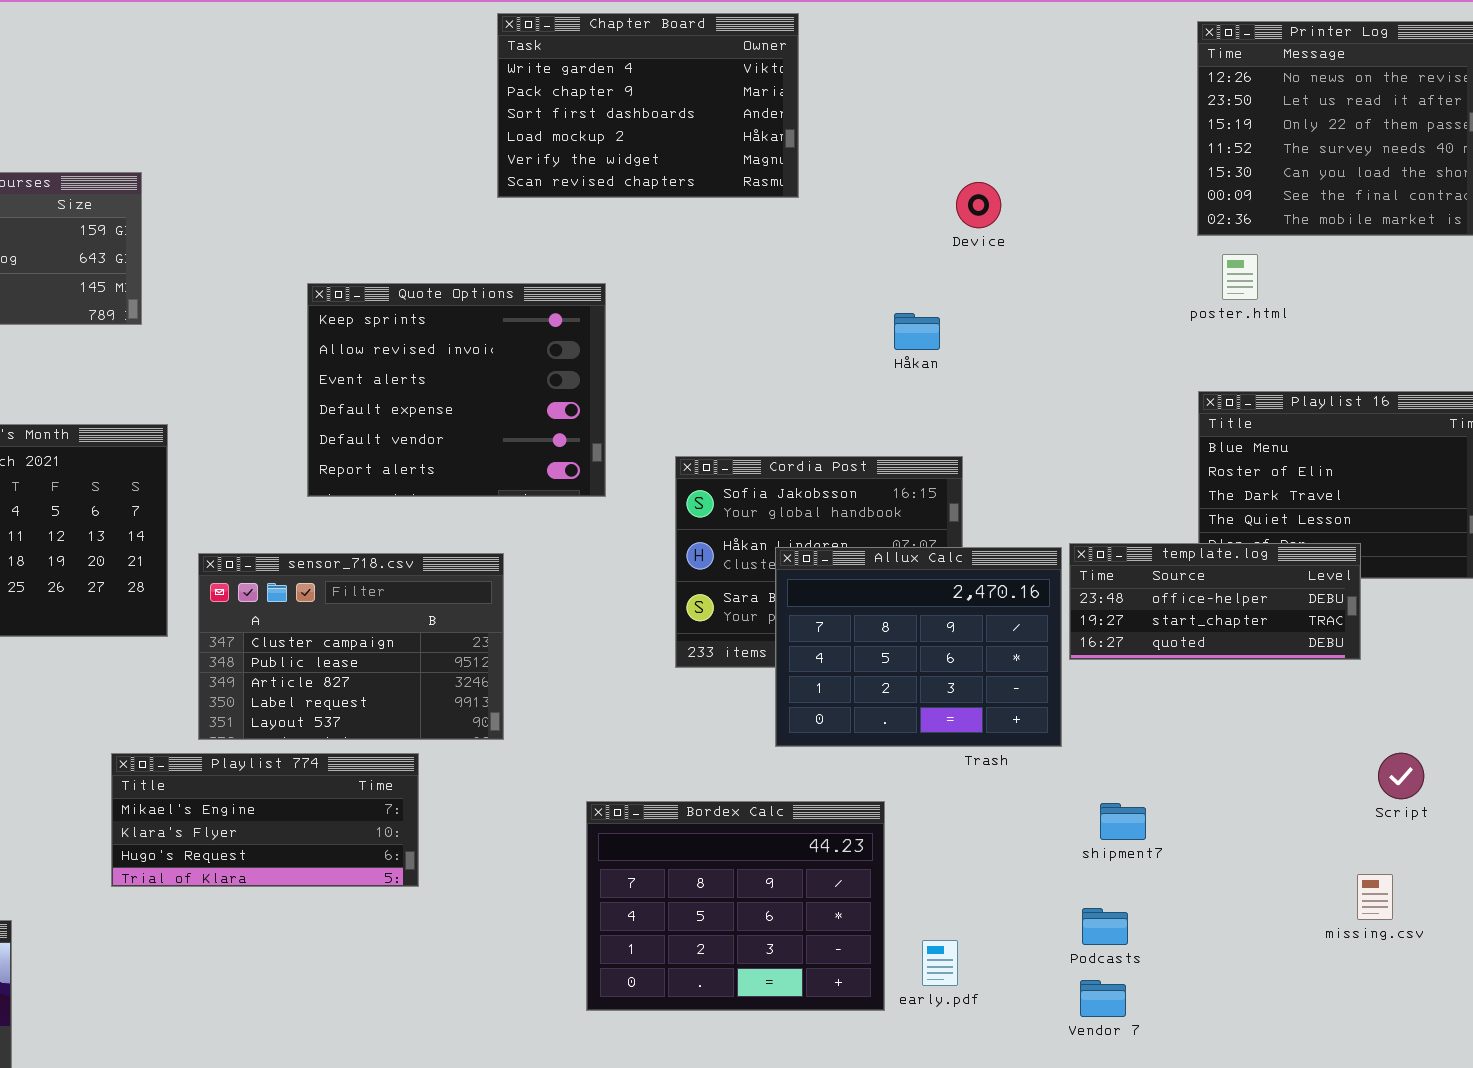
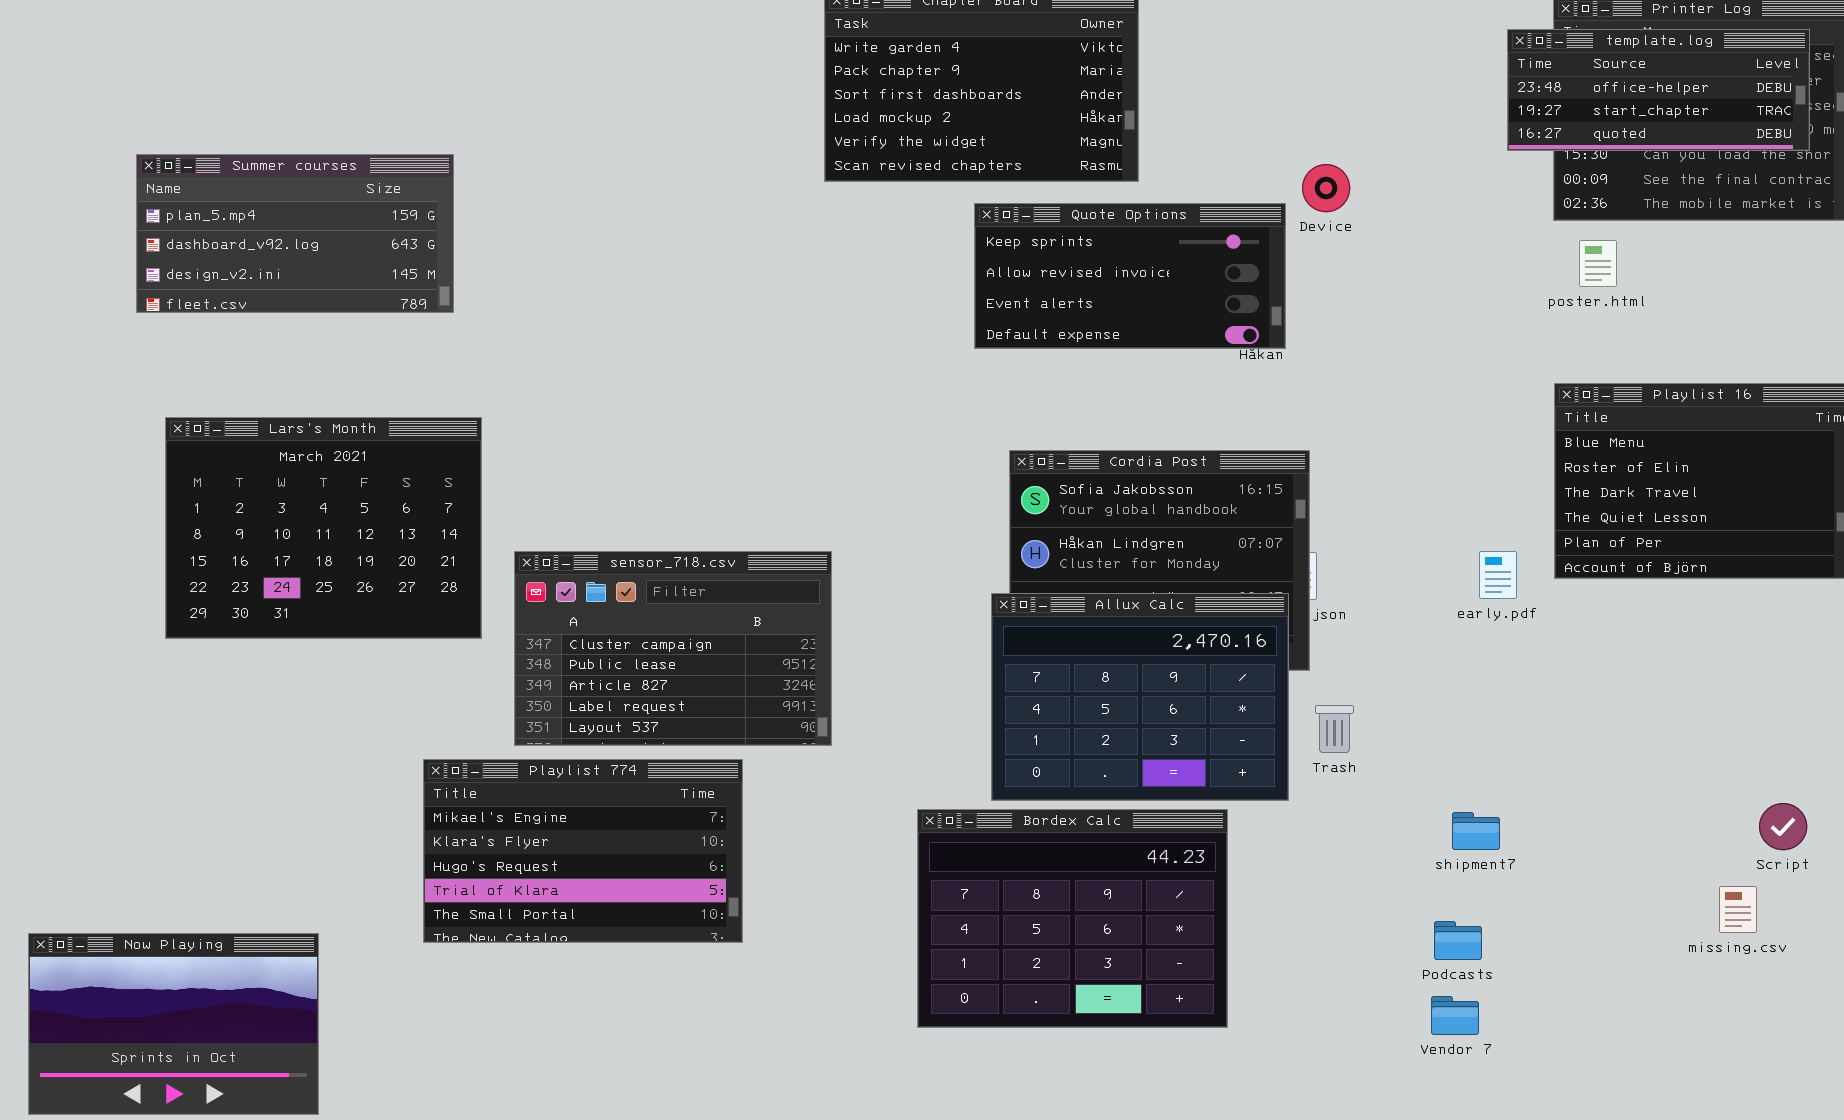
Quote Options: [307,283,606,497] -> [974,203,1286,349], moved, resized
template.log: [1069,543,1361,660] -> [1507,29,1810,151], moved
Allux Calc: [775,547,1062,747] -> [991,593,1289,801], moved
Playlist 774: [111,753,419,887] -> [423,759,743,943], resized
Script: [1378,753,1424,799] -> [1759,803,1807,850], moved
early.pdf: [922,940,958,986] -> [1479,551,1517,599], moved

